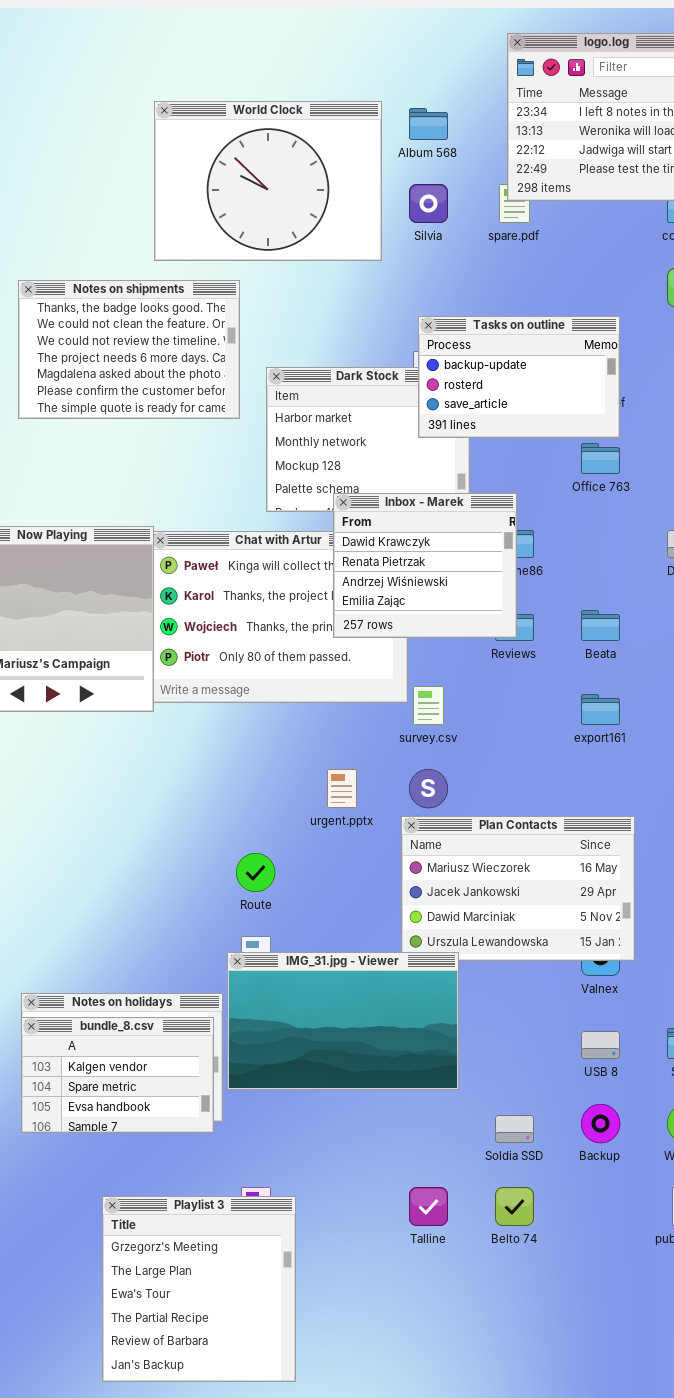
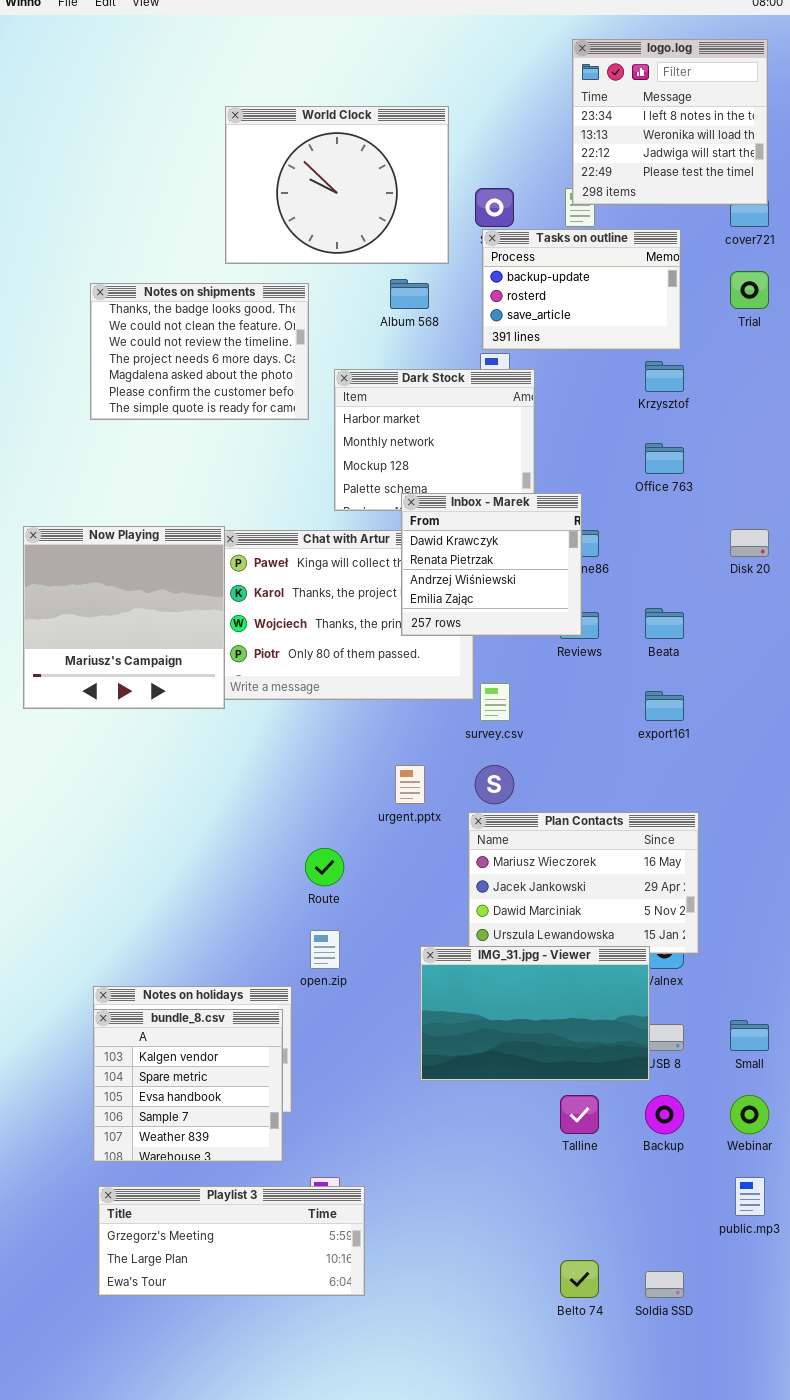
Album 568: [409,108,448,140] -> [390,279,429,309], moved
Tasks on outline: [418,316,620,438] -> [482,229,681,350], moved
IMG_31.jpg - Viewer: [227,952,459,1090] -> [420,946,650,1081], moved
bundle_8.csv: [21,1017,214,1133] -> [93,1009,283,1162], resized
Soldia SSD: [495,1115,534,1143] -> [645,1271,684,1298], moved
Talline: [409,1187,448,1226] -> [560,1095,599,1134], moved
Belto 74: [495,1187,534,1226] -> [560,1260,599,1298], moved
Playlist 3: [102,1196,296,1382] -> [98,1186,365,1296], resized

